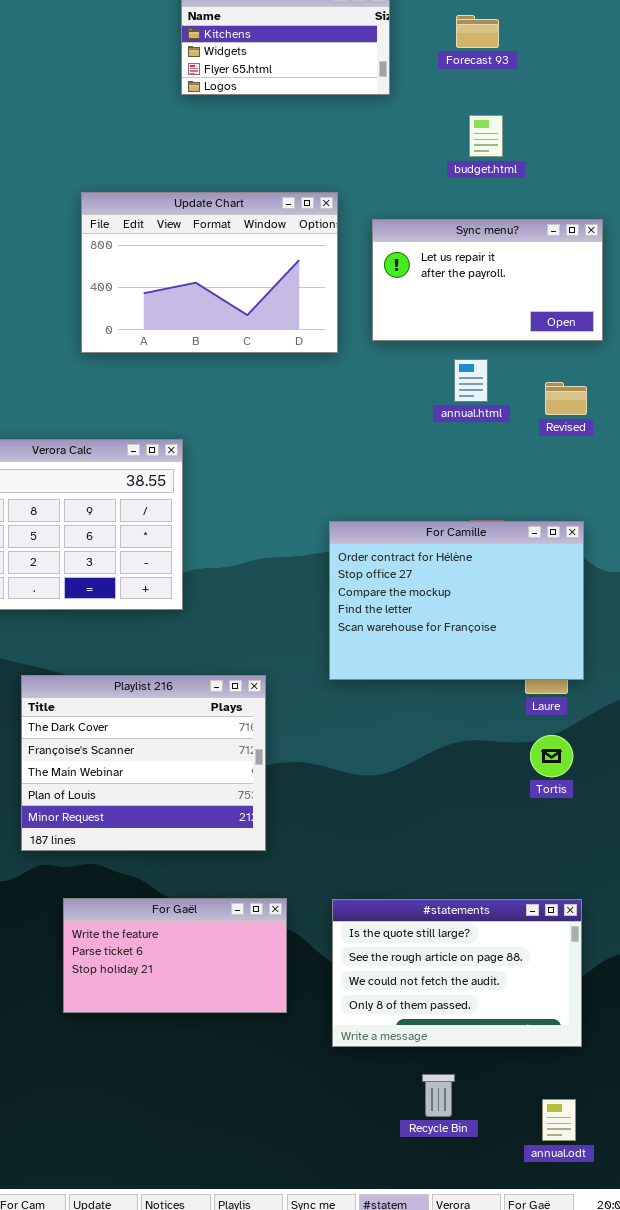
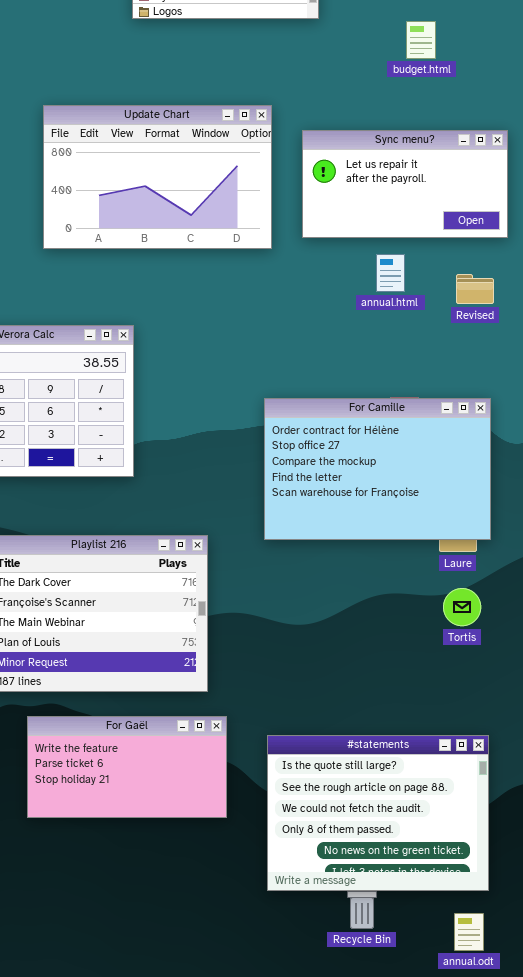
budget.html: [469,115,503,157] -> [406,21,436,59], moved
For Gaël: [63,898,287,1013] -> [27,716,227,818], moved
#statements: [332,899,582,1047] -> [267,735,489,891], resized

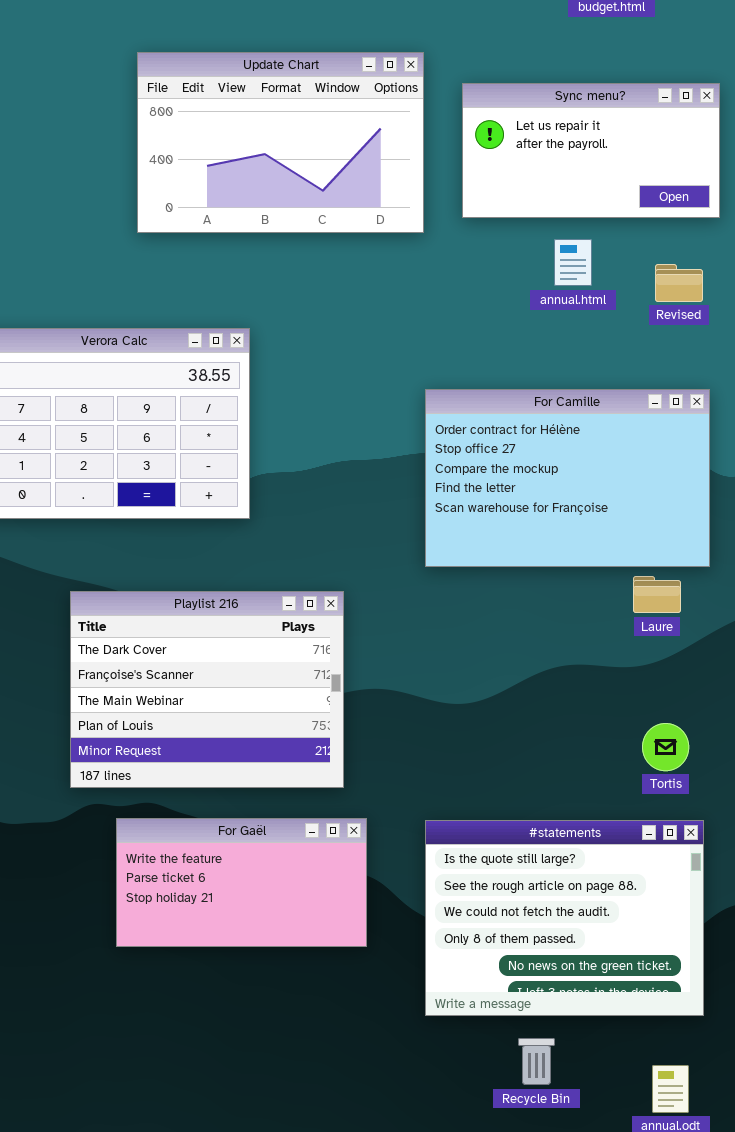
For Camille: [264,398,491,540] -> [425,389,710,567], moved
Tortis: [443,588,481,626] -> [642,723,689,771], moved
#statements: [267,735,489,891] -> [425,820,704,1016], moved

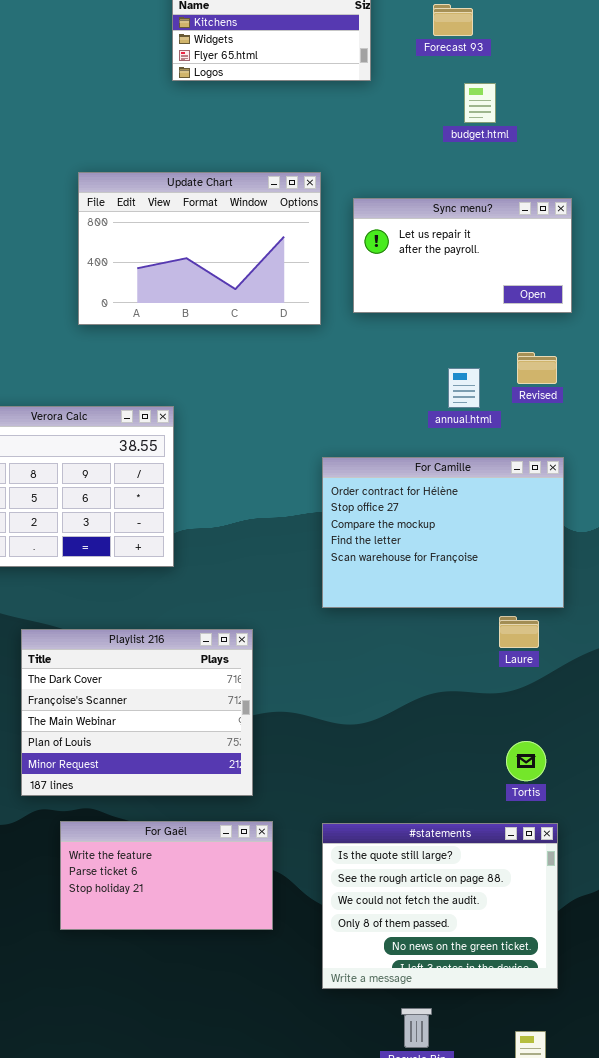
annual.html: [554,239,592,286] -> [448,368,480,408], moved

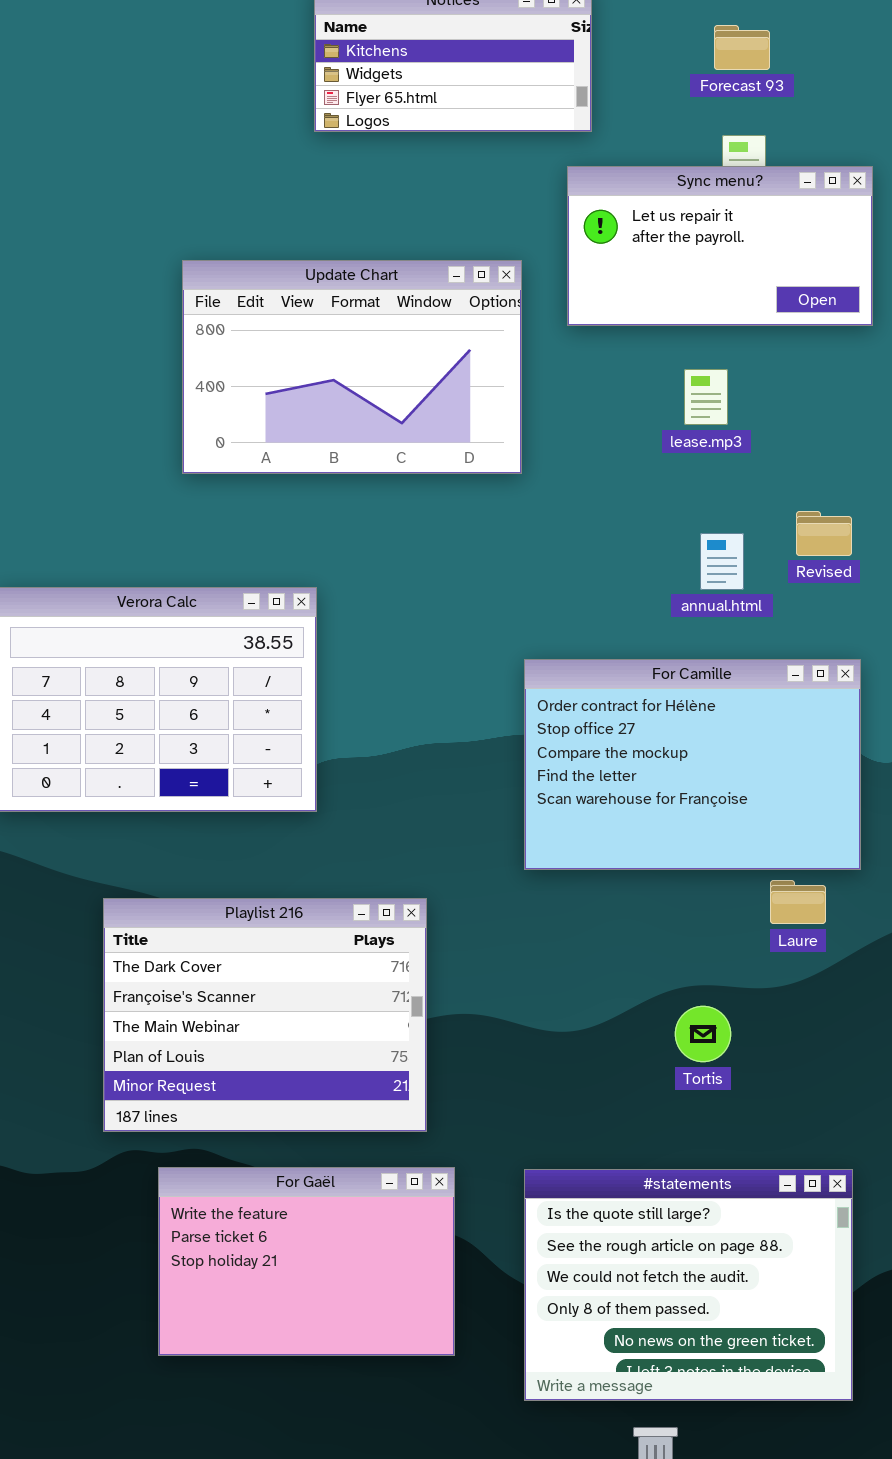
Forecast 93: [433,4,473,36] -> [714,25,770,70], moved
Sync menu?: [353,198,572,313] -> [567,166,873,326], moved
Tortis: [506,741,546,781] -> [675,1006,731,1062], moved
For Gaël: [60,821,273,930] -> [158,1167,455,1356], resized

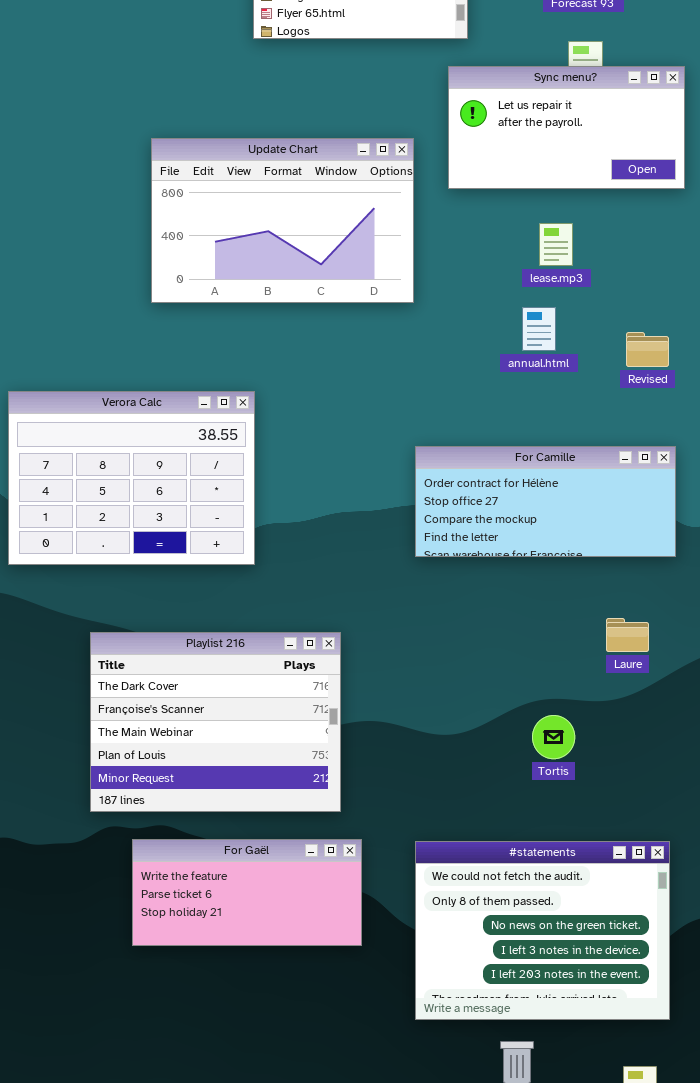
annual.html: [700,533,744,590] -> [522,307,556,351], moved
For Camille: [524,659,861,870] -> [415,446,676,557], resized
For Gaël: [158,1167,455,1356] -> [132,839,362,946], resized
#statements: [524,1169,853,1401] -> [415,841,670,1020], scrolled down 2 rows

